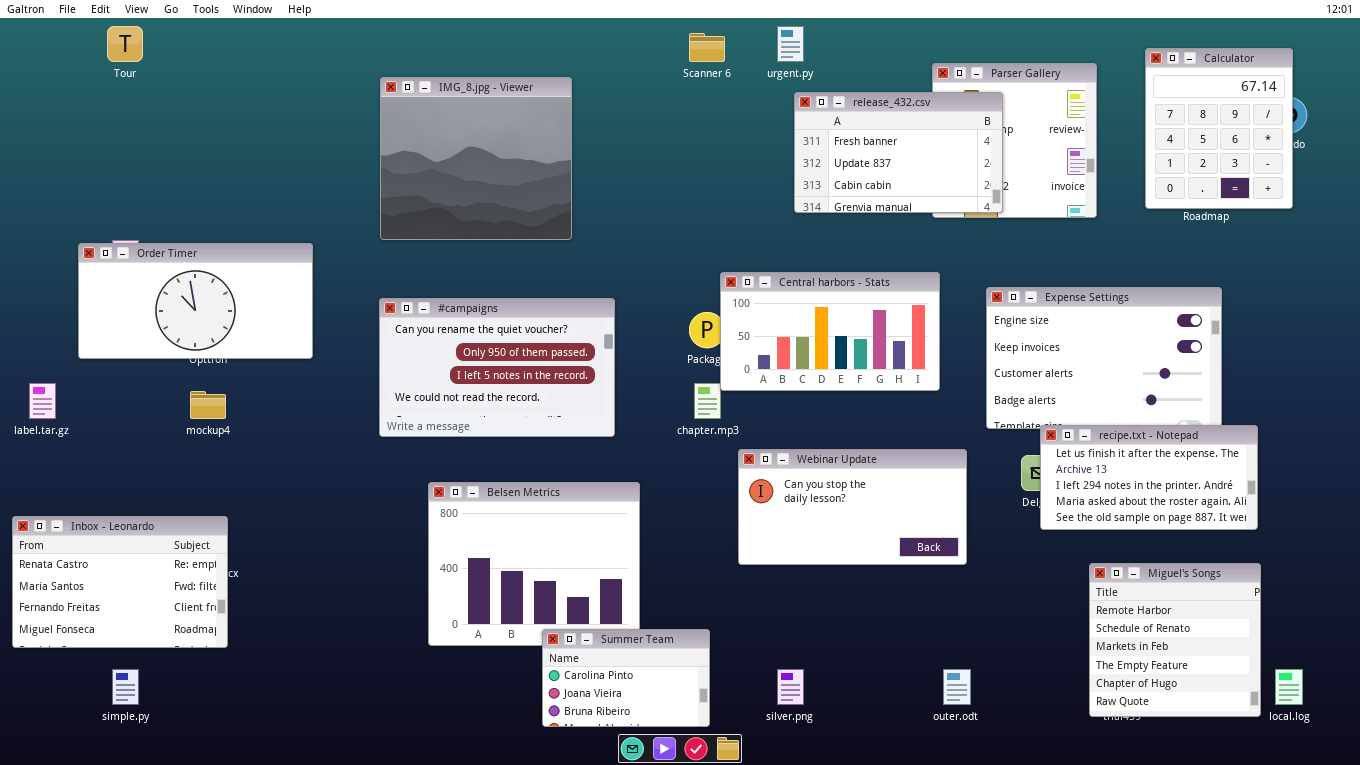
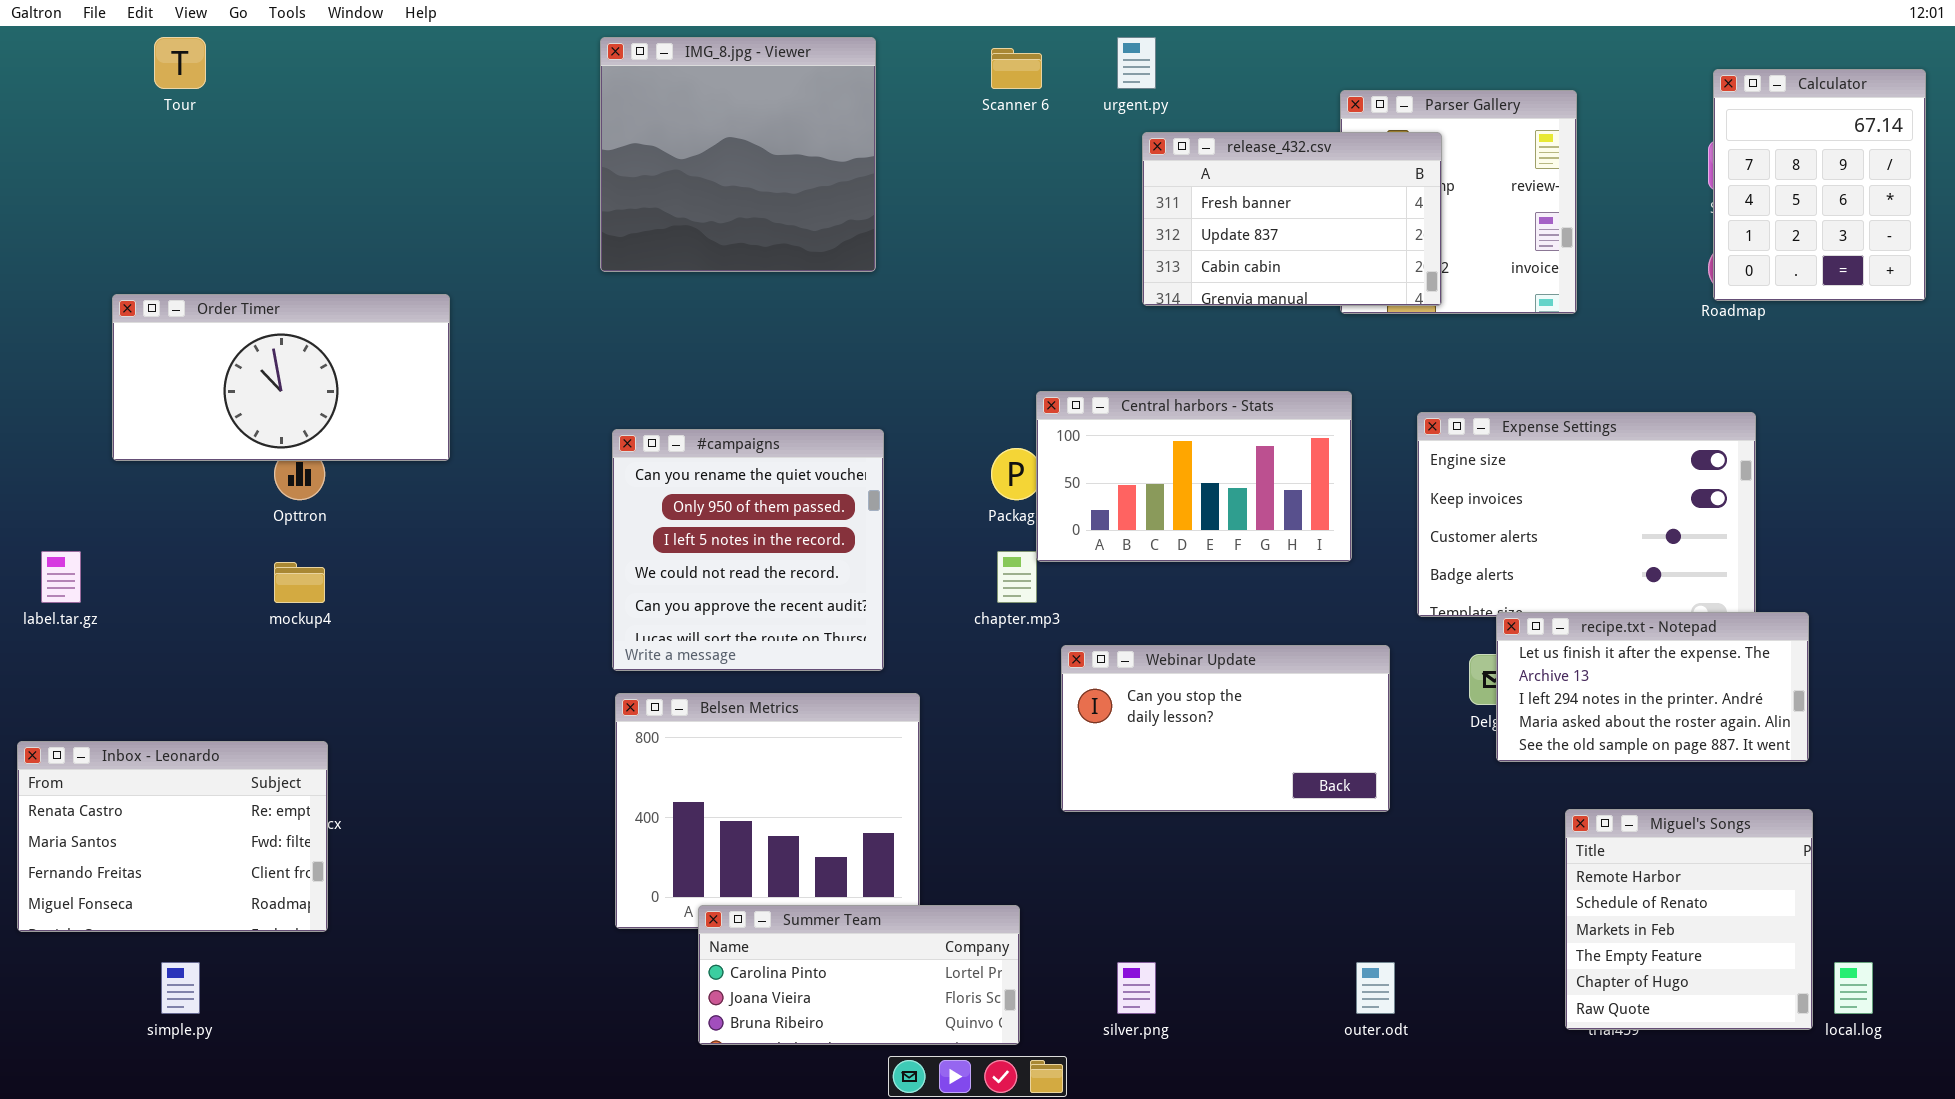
Calculator: [1145,48,1293,209] -> [1713,69,1926,301], moved
IMG_8.jpg - Viewer: [380,77,572,240] -> [600,37,876,272], moved
Order Timer: [78,243,313,359] -> [112,294,450,461], moved
#campaigns: [379,298,615,437] -> [612,429,884,671], resized
Summer Team: [542,629,710,727] -> [698,905,1020,1045], resized

